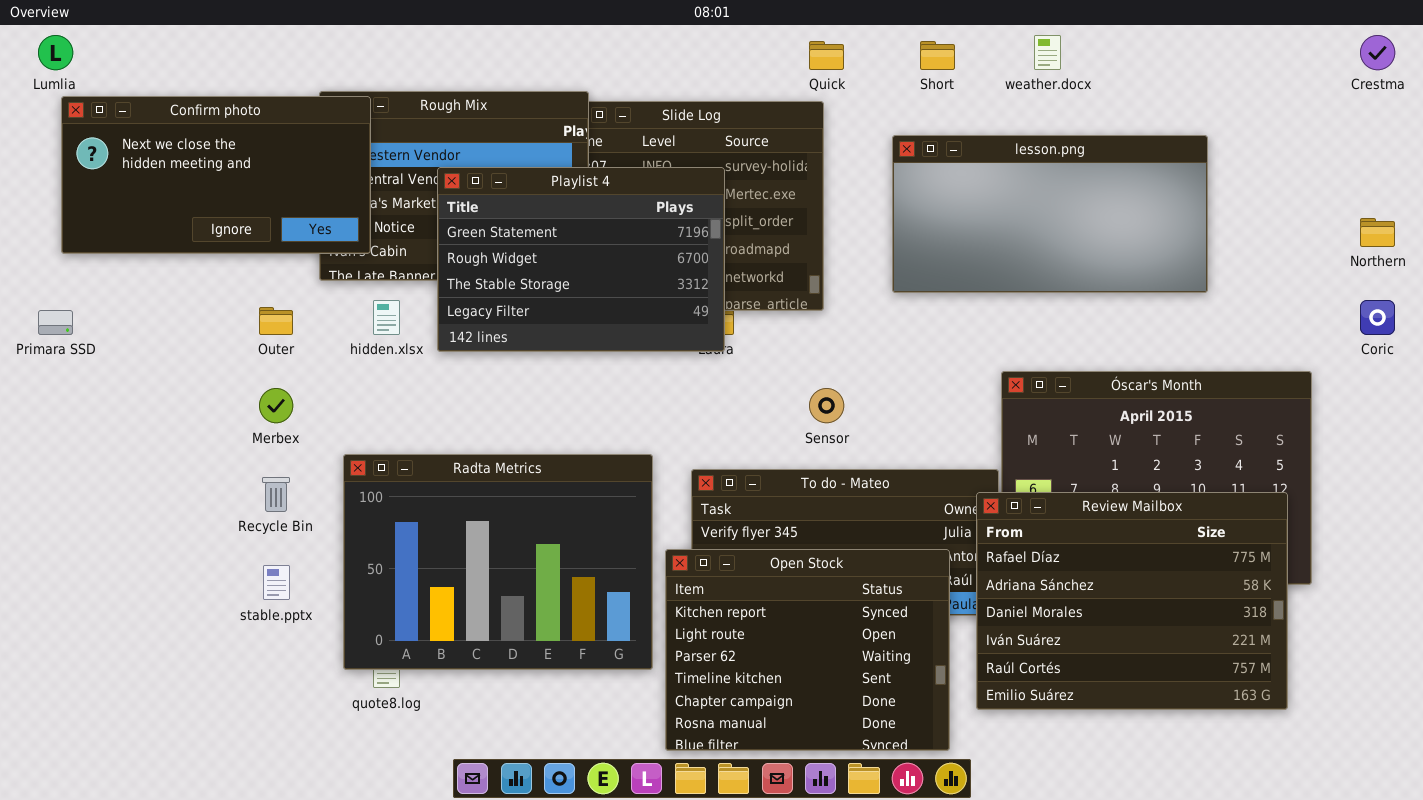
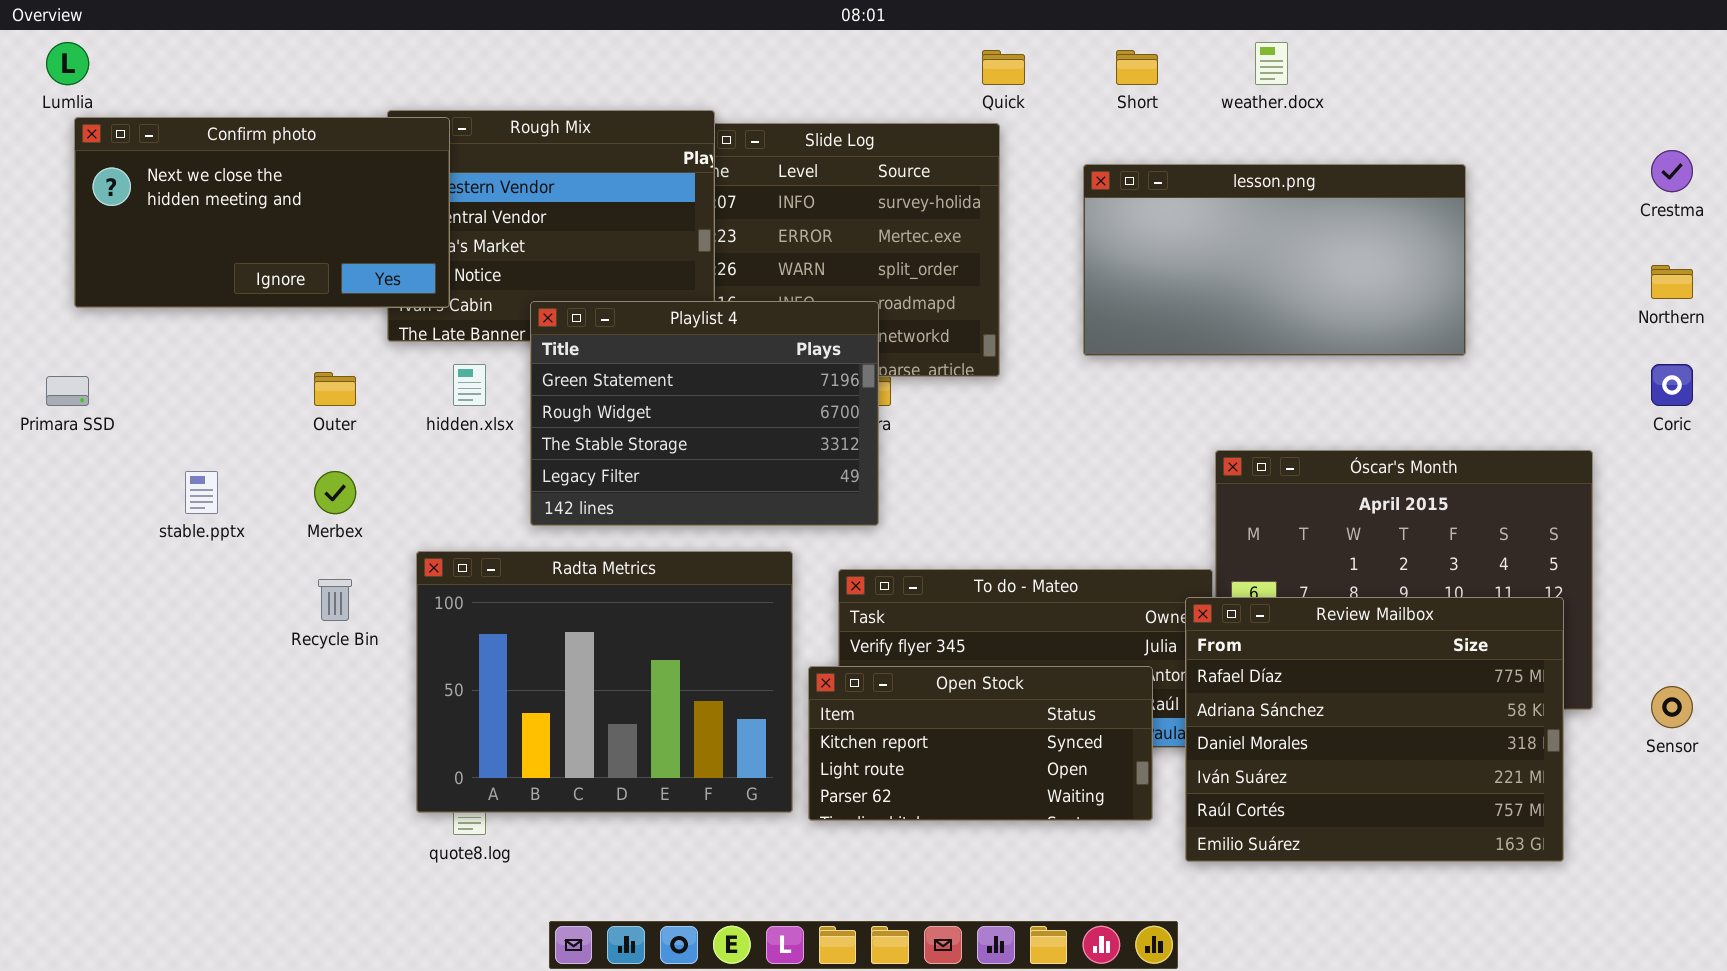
Crestma: [1360,35,1395,70] -> [1651,150,1693,192], moved
Playlist 4: [437,167,725,352] -> [530,301,879,526], moved
Sensor: [809,388,844,423] -> [1651,686,1693,728], moved
Open Stock: [665,549,950,751] -> [808,666,1153,821], resized
stable.pptx: [263,565,290,600] -> [185,471,218,514], moved

